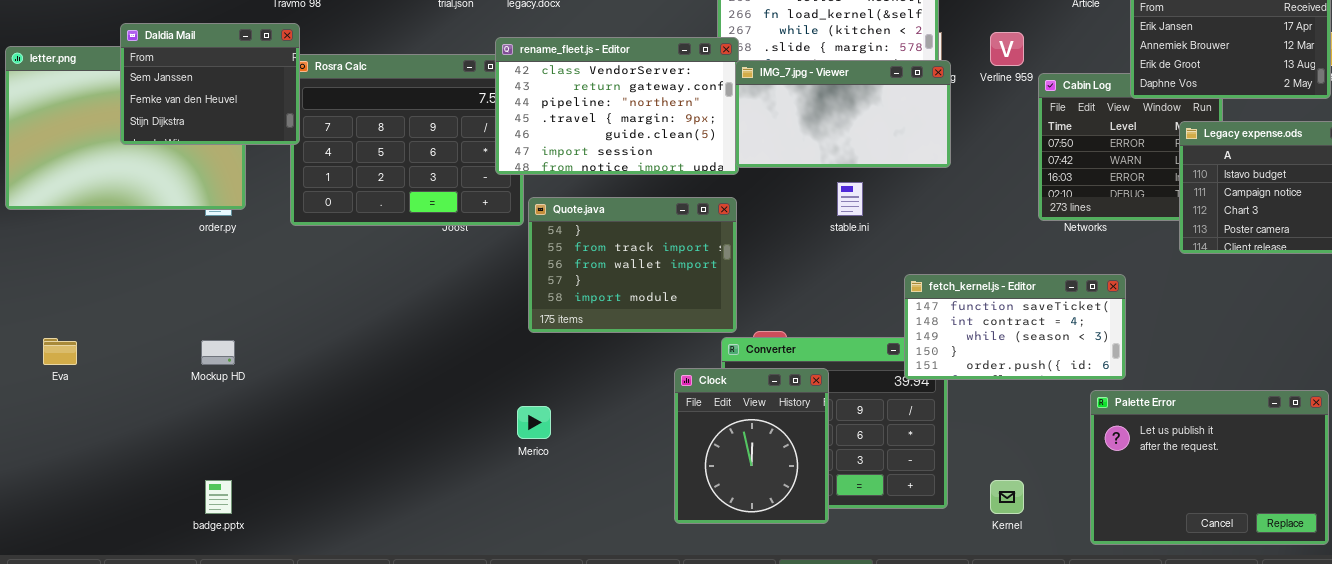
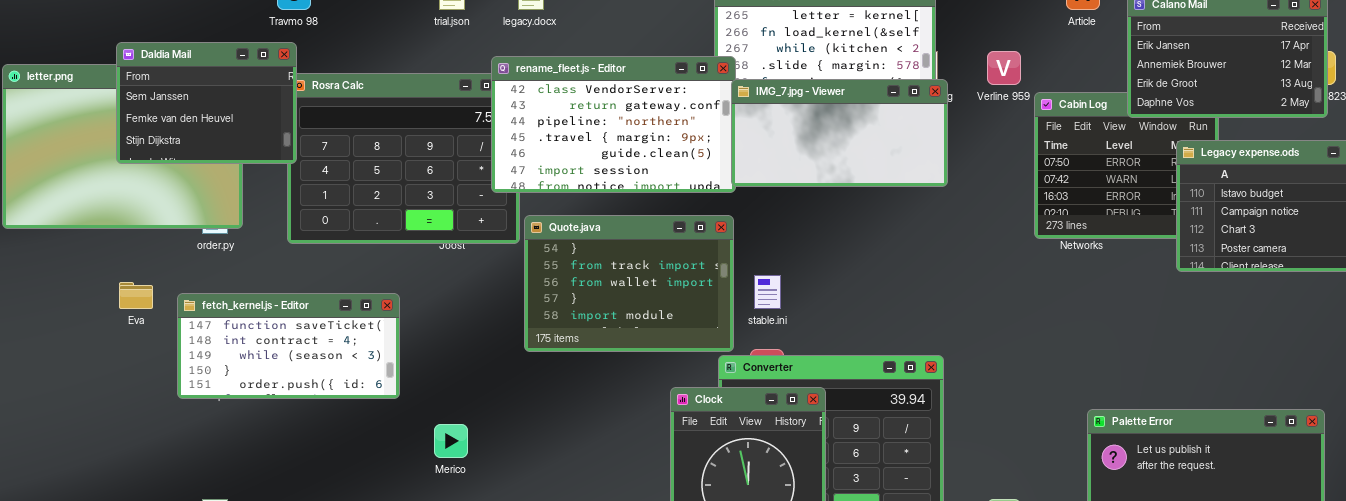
stable.ini: [837,182,863,216] -> [754,275,781,309], moved
fetch_kernel.js - Editor: [904,274,1126,380] -> [177,293,400,399], moved
Eva: [43,338,77,365] -> [119,282,153,309], moved
Merico: [517,406,551,439] -> [434,424,468,458], moved

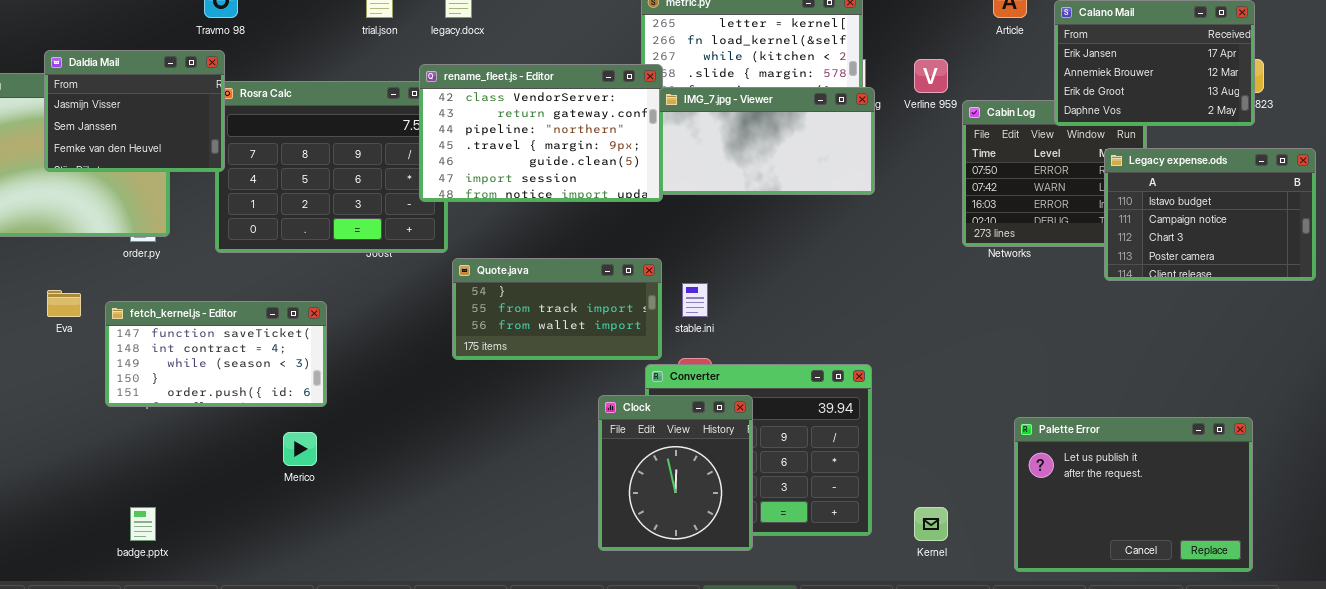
Daldia Mail: [116,42,297,164] -> [44,50,225,172], scrolled up 1 row
Quote.java: [524,215,734,352] -> [452,258,662,360], resized
Merico: [434,424,468,458] -> [283,432,317,466], moved

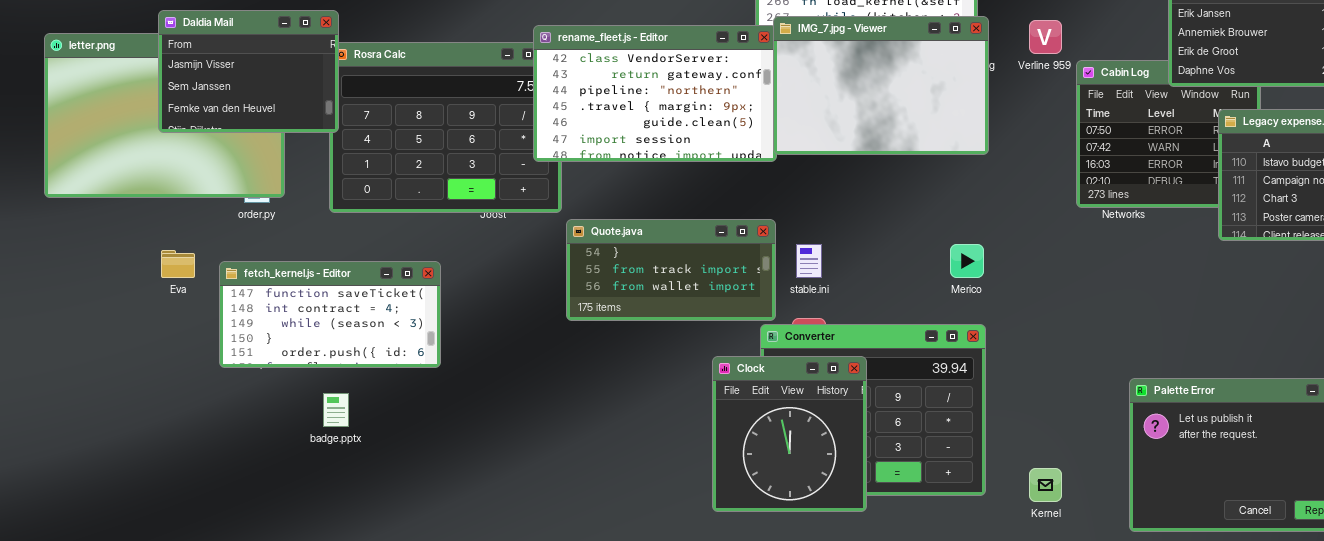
IMG_7.jpg - Viewer: [659,87,875,195] -> [773,16,989,155], resized
Merico: [283,432,317,466] -> [950,244,984,278], moved
badge.pptx: [130,507,156,541] -> [323,393,349,427], moved

